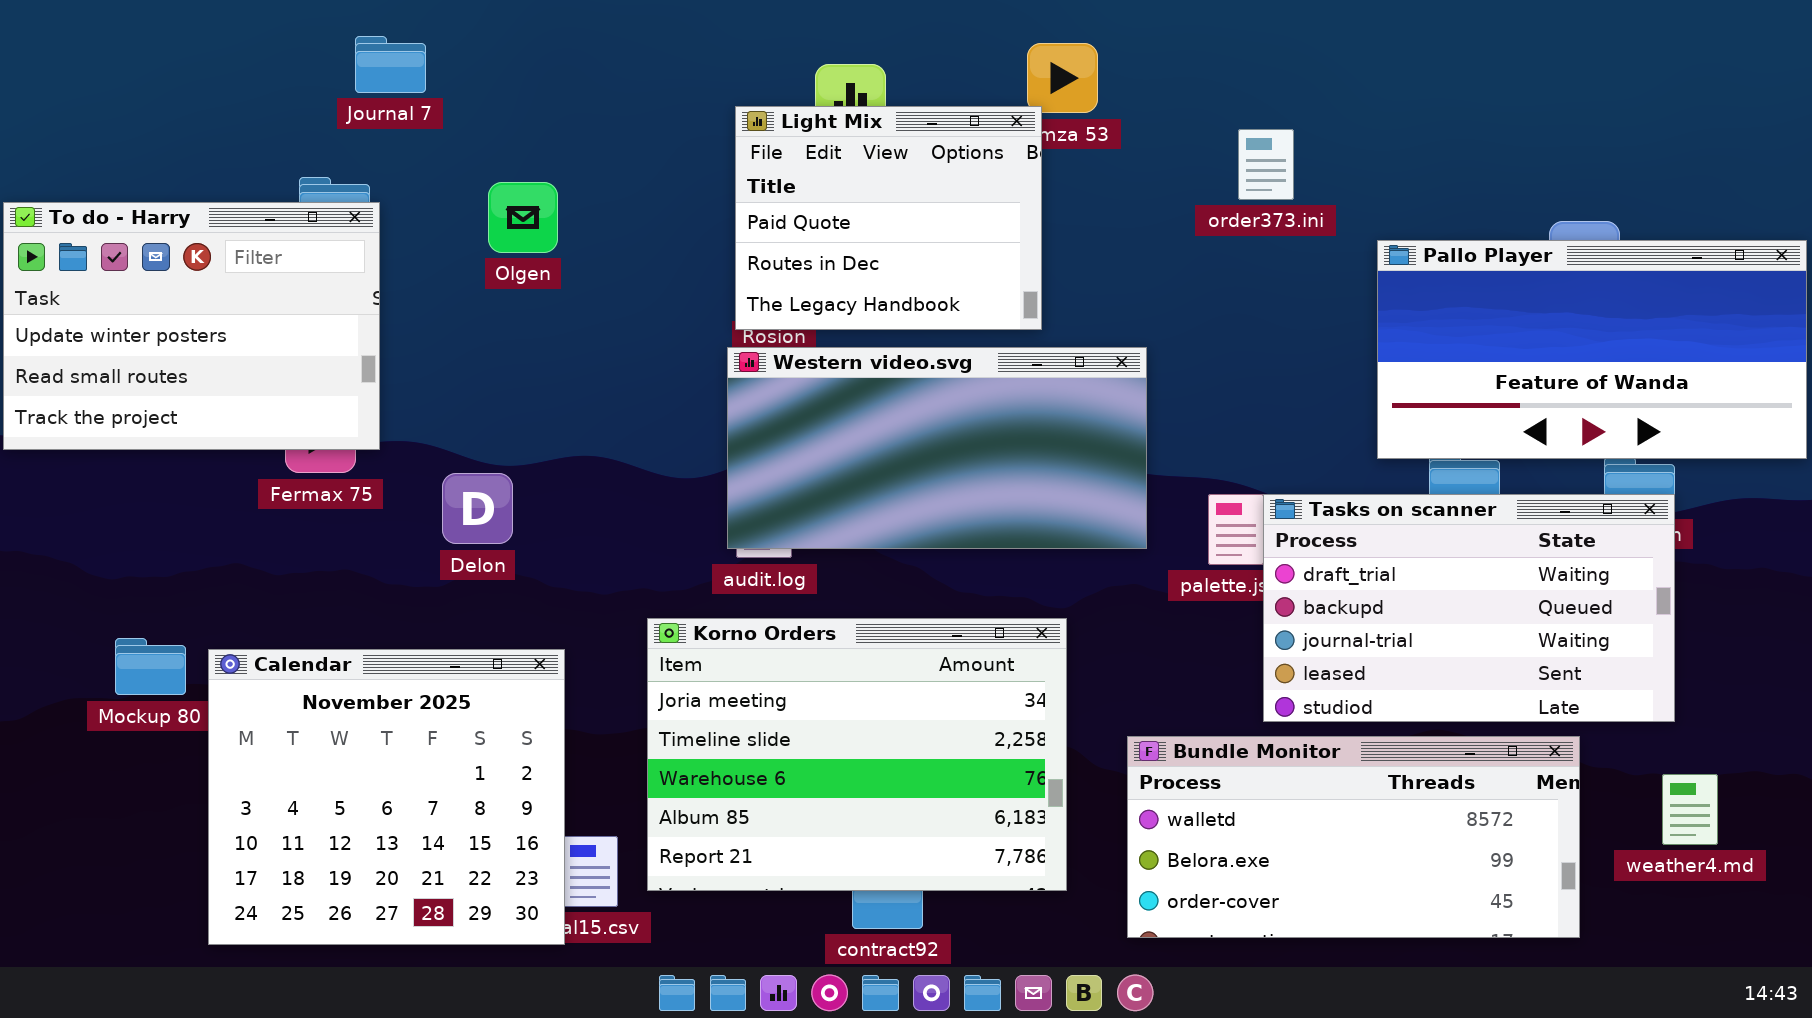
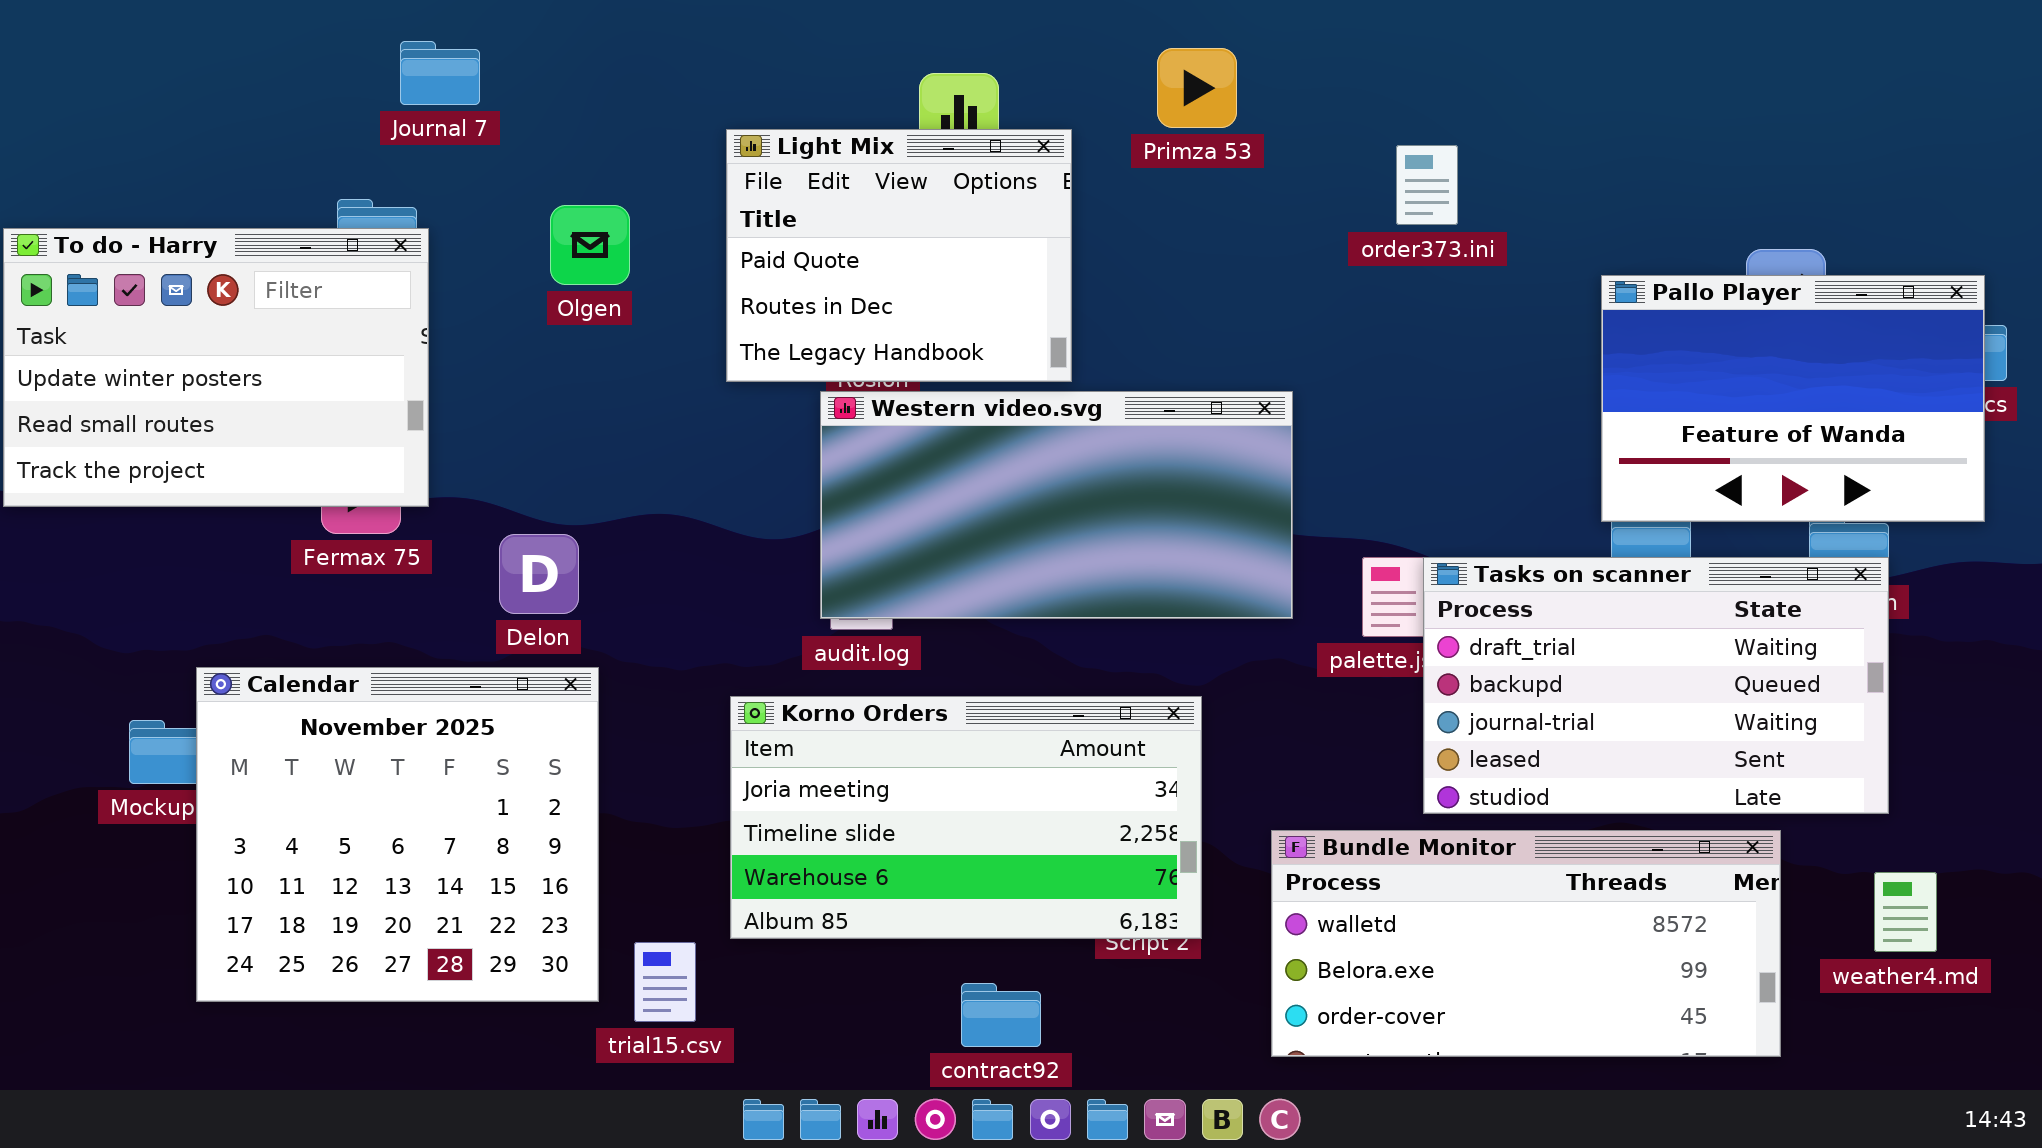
Light Mix: [735,106,1042,330] -> [726,129,1072,382], moved
Pallo Player: [1377,240,1807,459] -> [1601,275,1985,522], moved, resized
Korno Orders: [647,618,1067,891] -> [730,696,1202,939], resized
Calendar: [208,649,565,945] -> [196,667,599,1002], moved

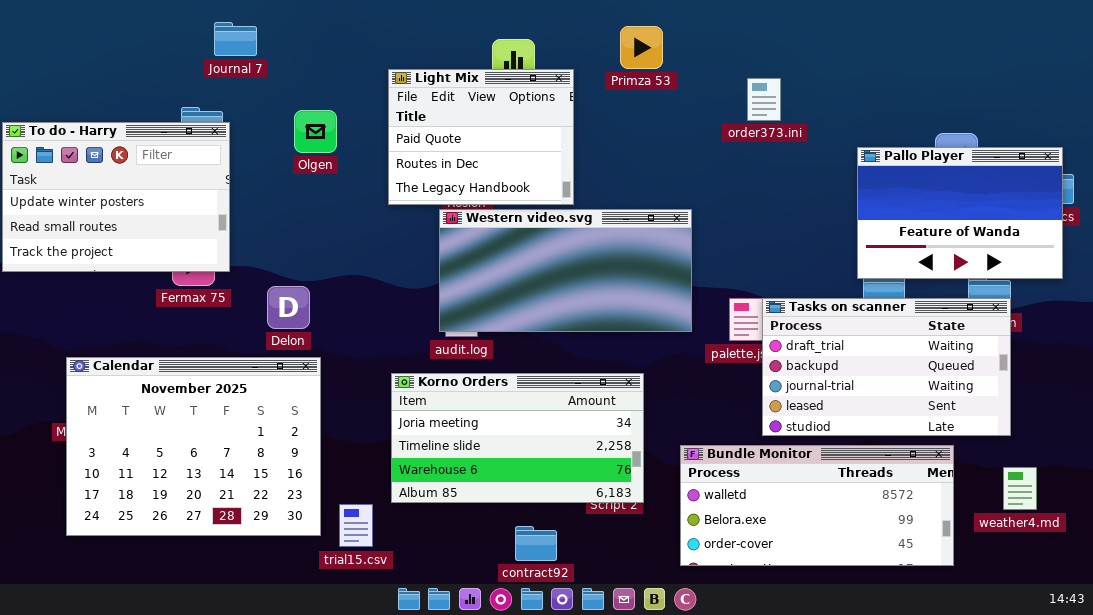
Calendar: [196,667,599,1002] -> [66,357,321,536], resized

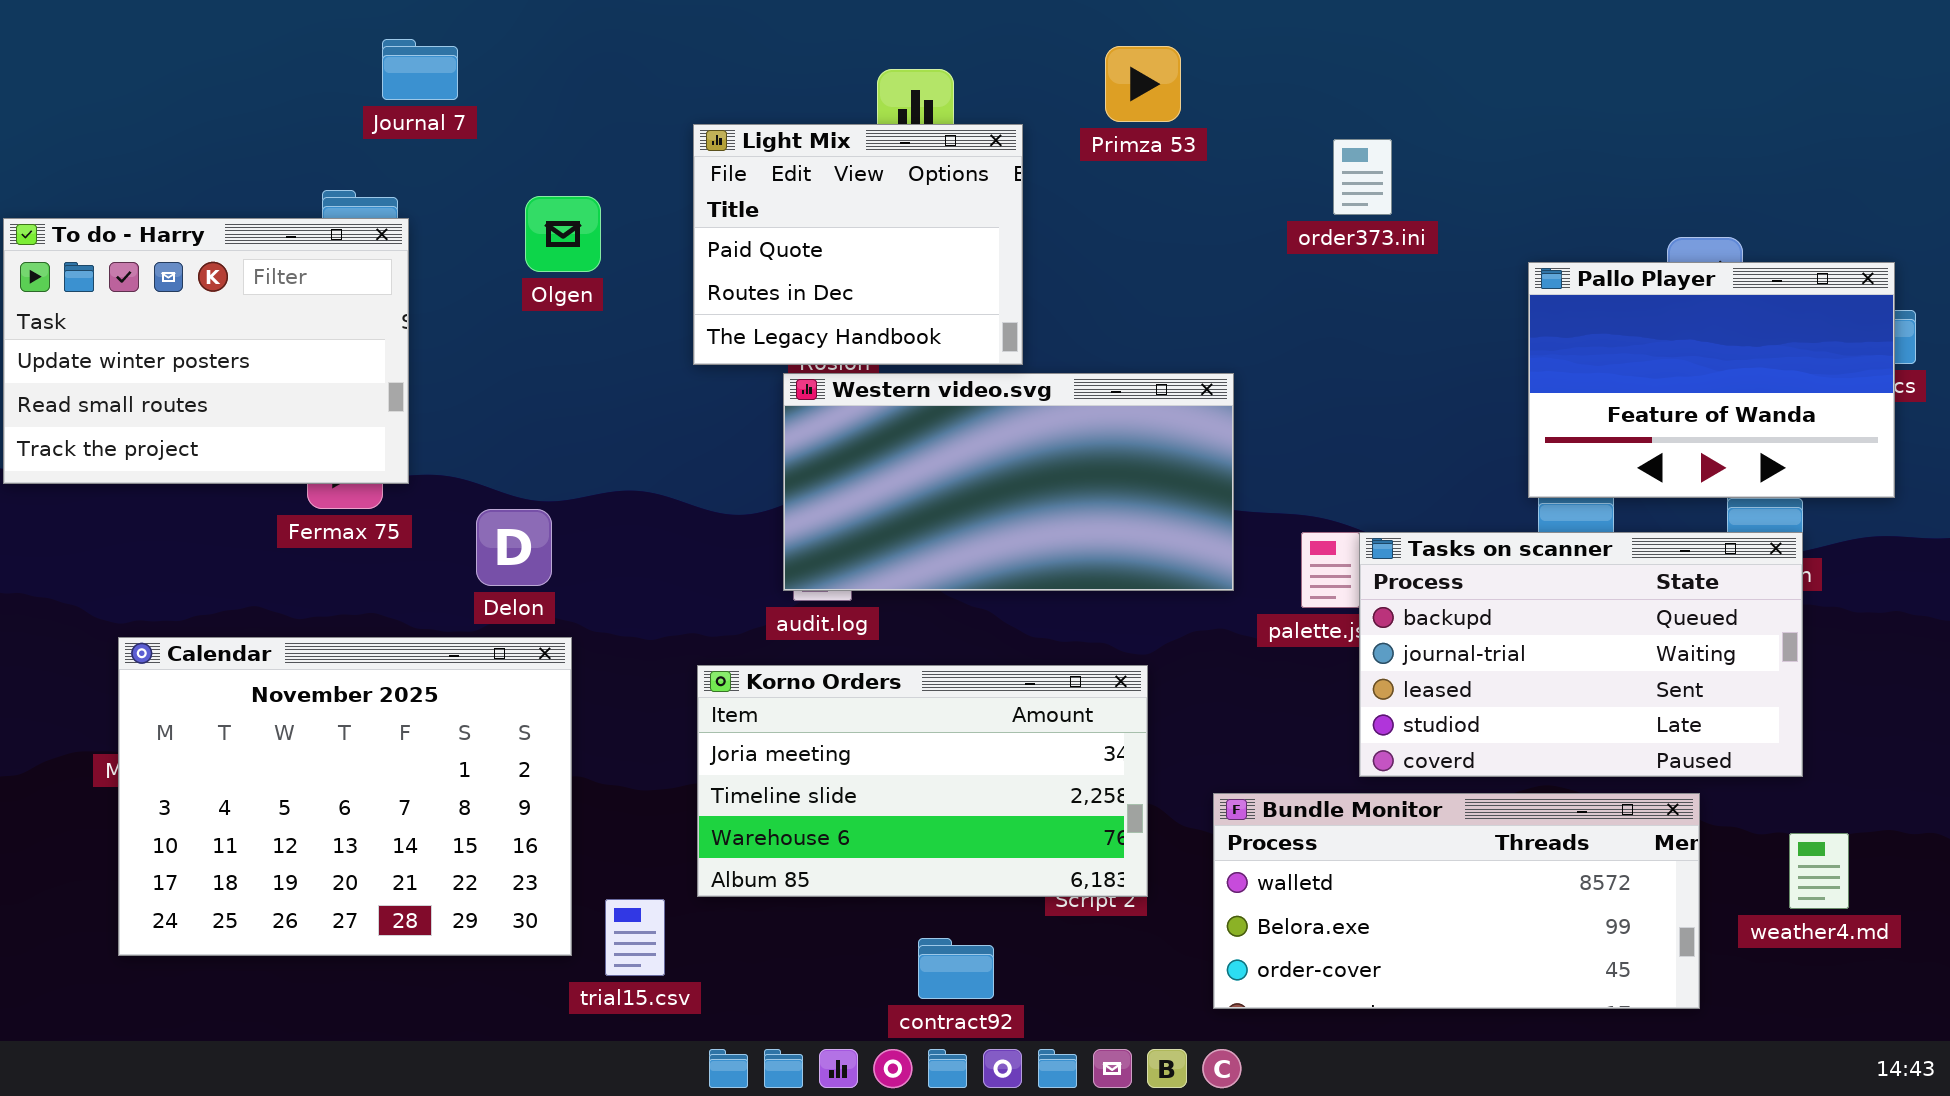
Tasks on scanner: [762,298,1011,436] -> [1359,532,1803,777], scrolled down 1 row

